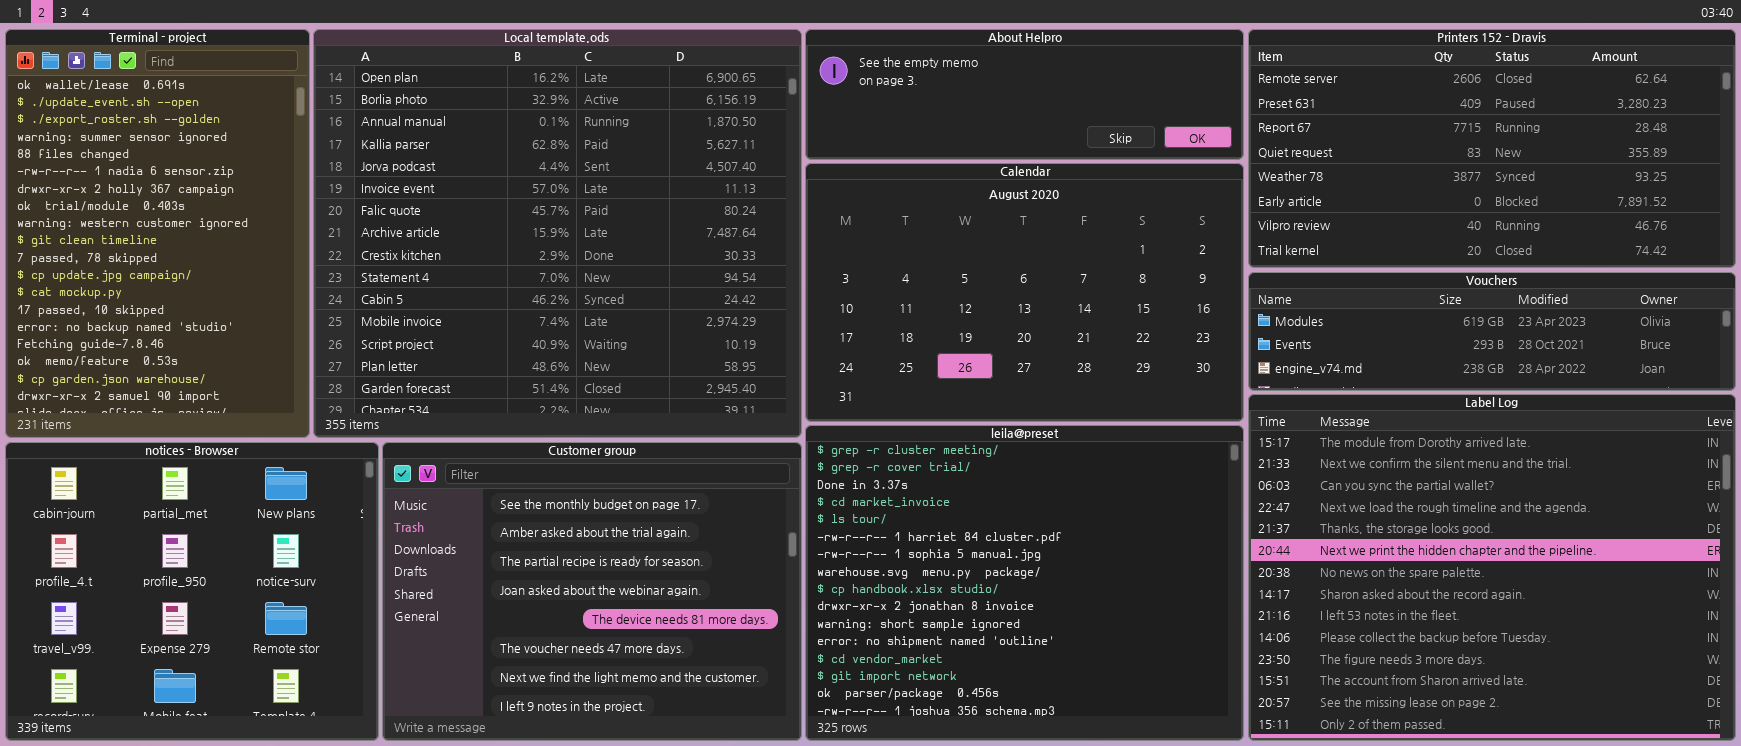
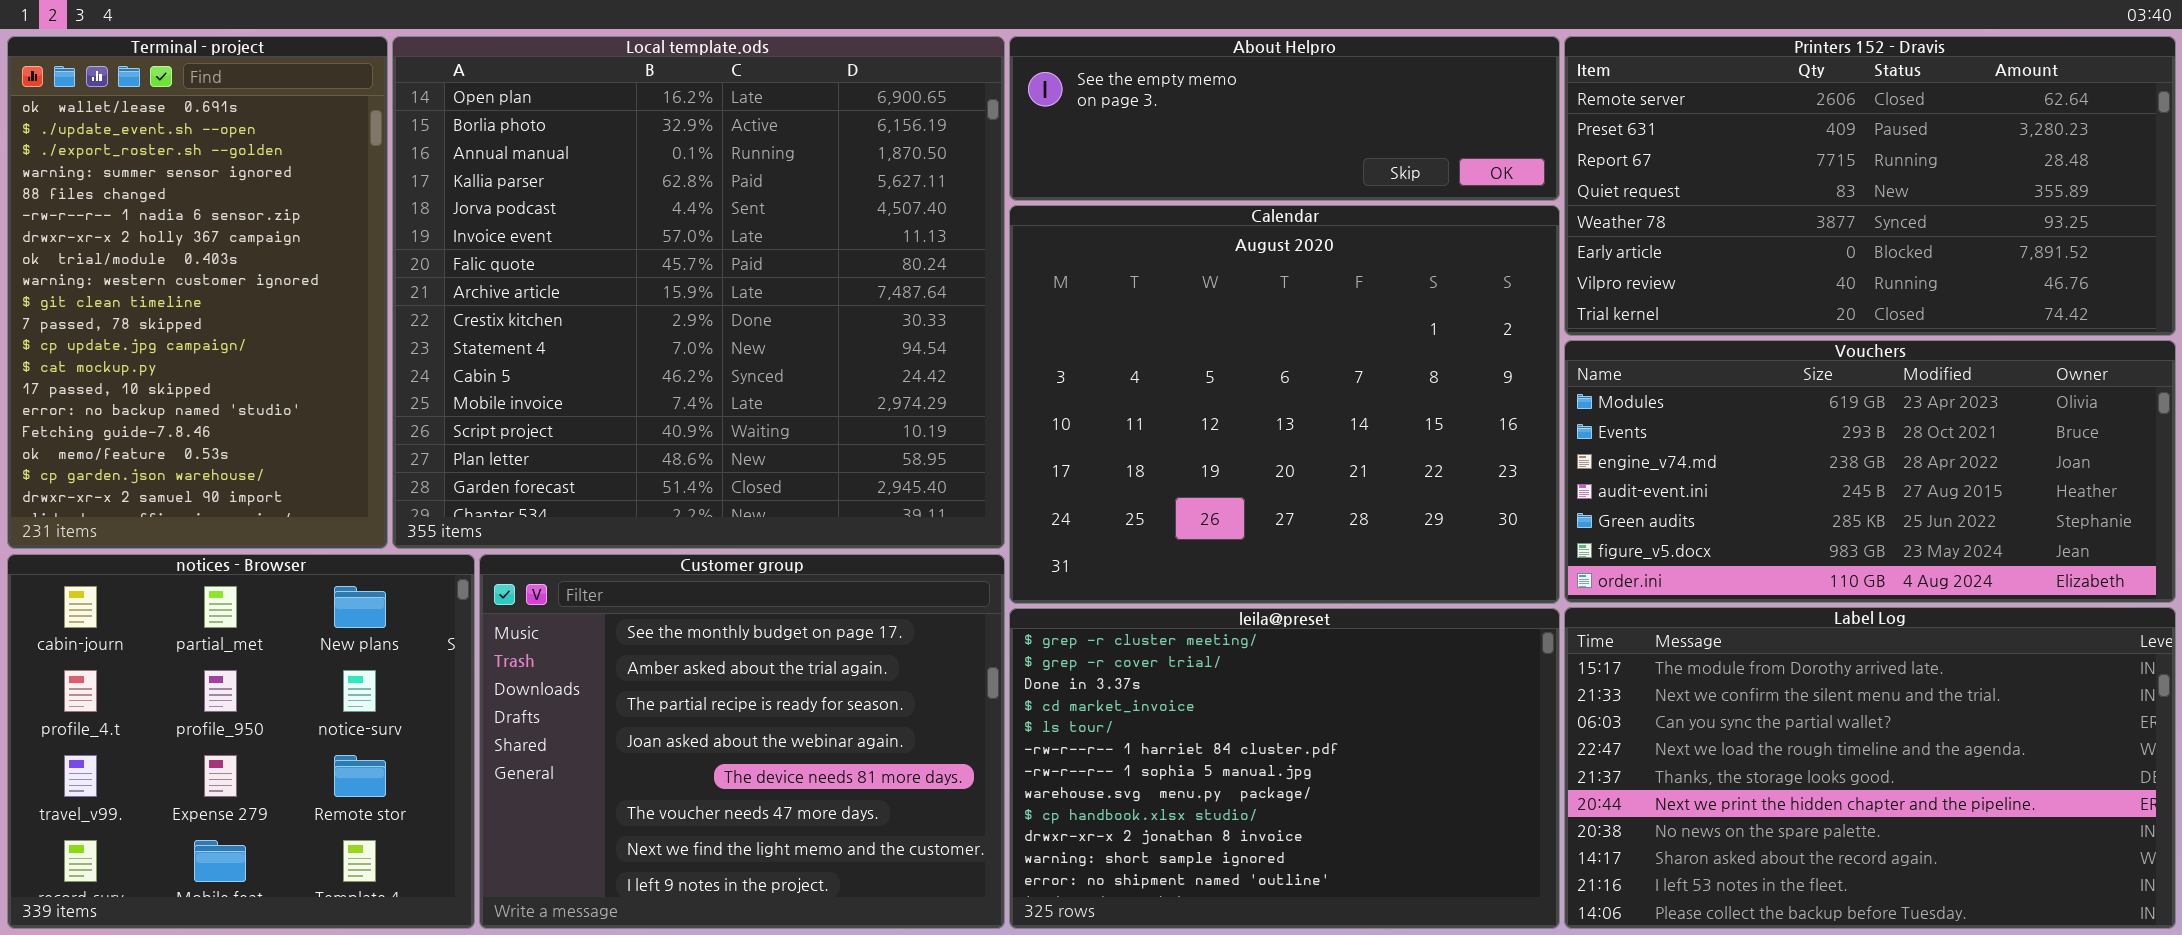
Calendar: [805,163,1244,422] -> [1009,205,1560,604], resized
Vouchers: [1248,272,1736,391] -> [1564,340,2176,603], resized
Label Log: [1248,394,1736,741] -> [1564,607,2176,929], resized
leila@preset: [805,425,1244,741] -> [1009,608,1560,929], resized

